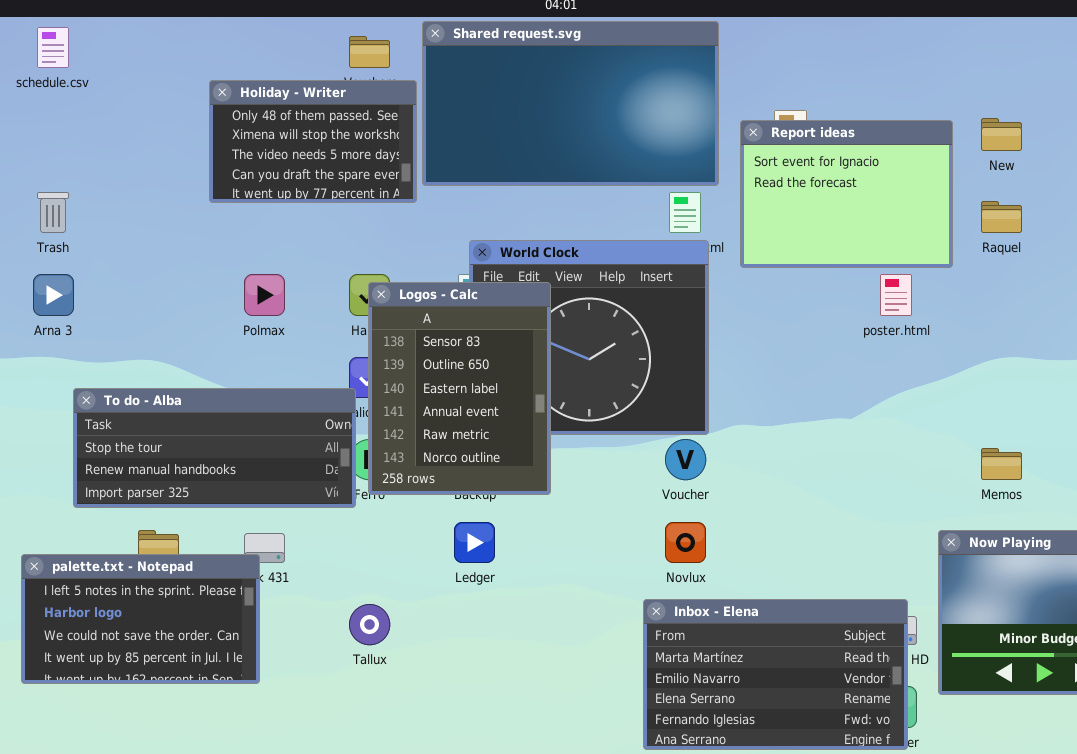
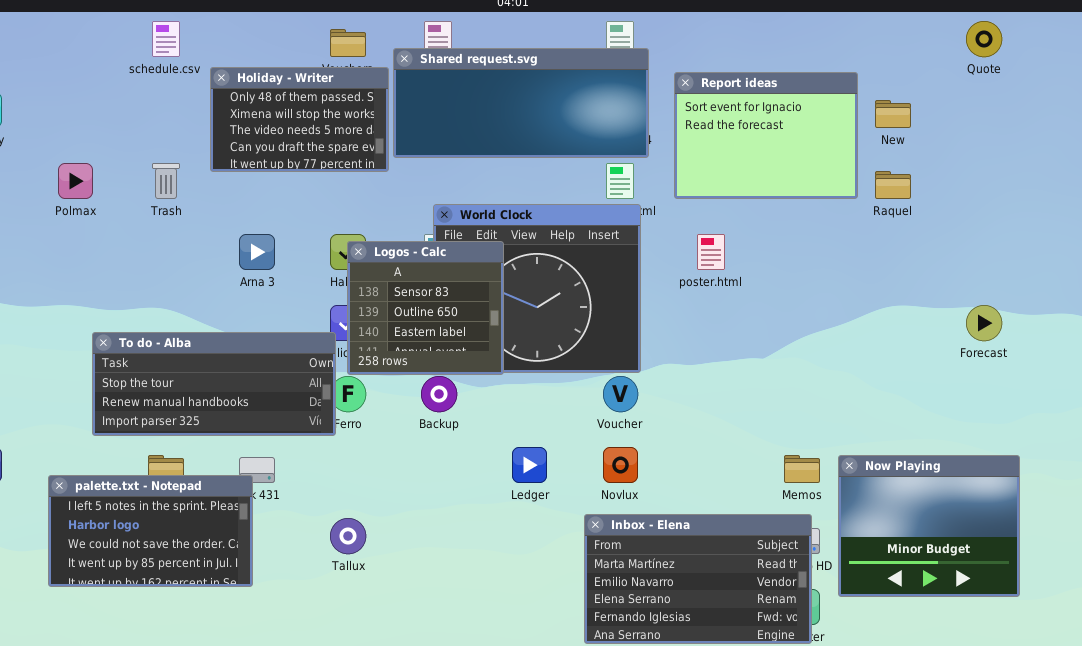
Shared request.svg: [422,21,719,186] -> [393,48,649,158], resized
schedule.csv: [37,27,69,68] -> [152,21,180,57], moved
Report ideas: [740,120,953,268] -> [674,72,858,199], moved
Trash: [37,192,69,233] -> [152,163,180,199], moved
Arna 3: [33,274,74,316] -> [239,234,275,270], moved
Polmax: [244,274,285,316] -> [58,163,93,199], moved
poster.html: [880,274,912,316] -> [697,234,725,270], moved
Logos - Calc: [368,282,551,495] -> [347,241,504,375], resized
Memos: [981,448,1022,480] -> [784,455,820,483], moved
Ledger: [454,522,495,563] -> [512,447,547,483], moved

